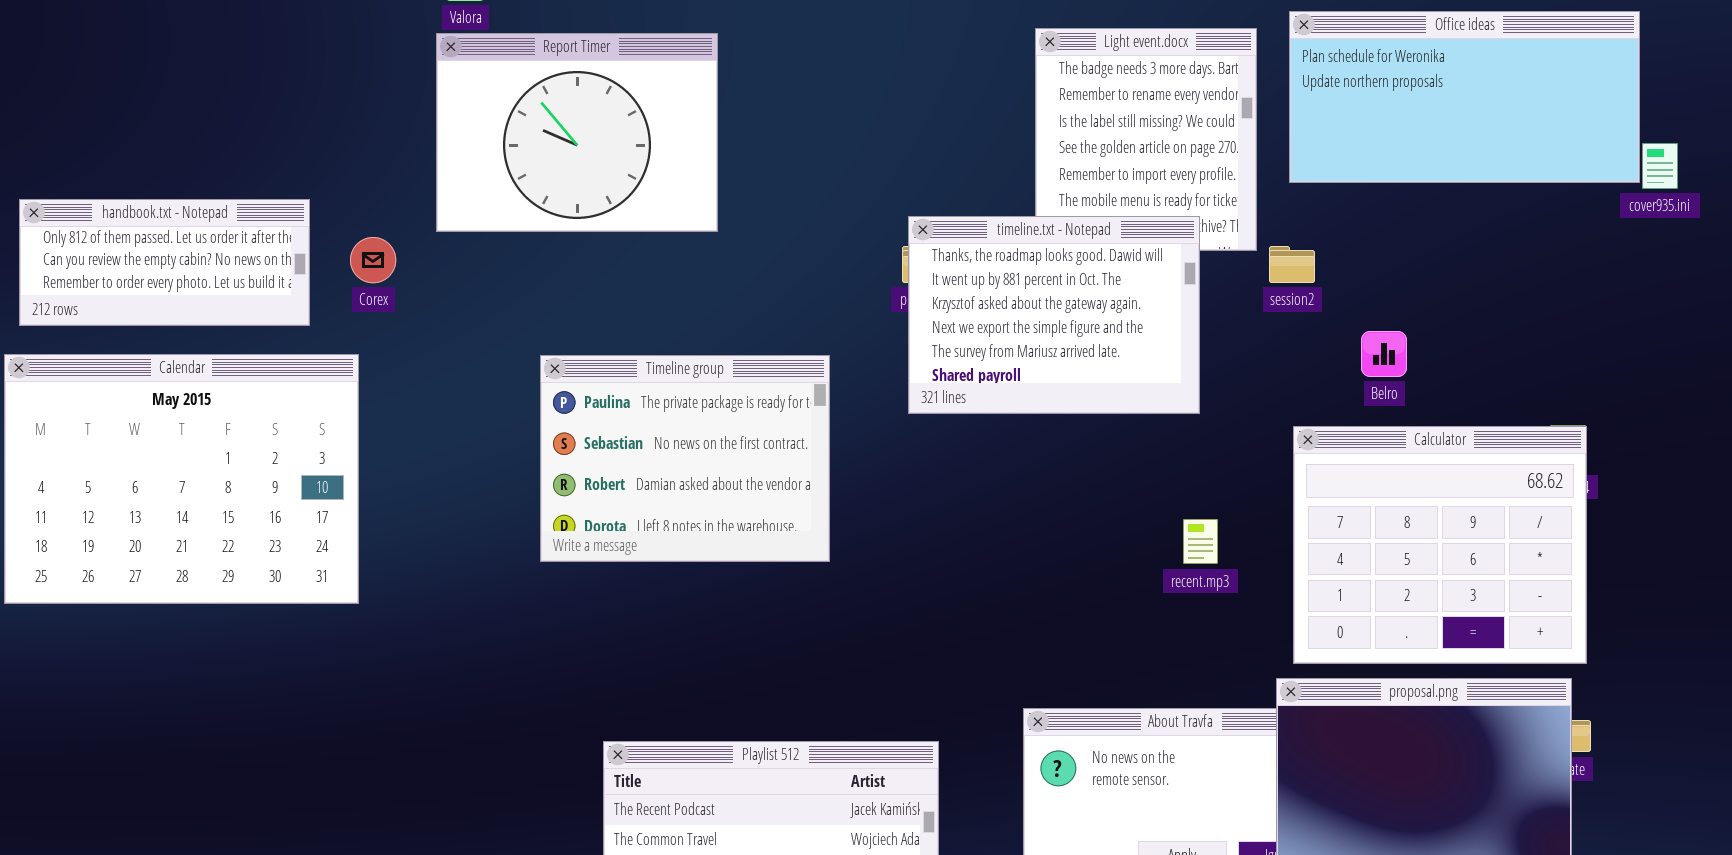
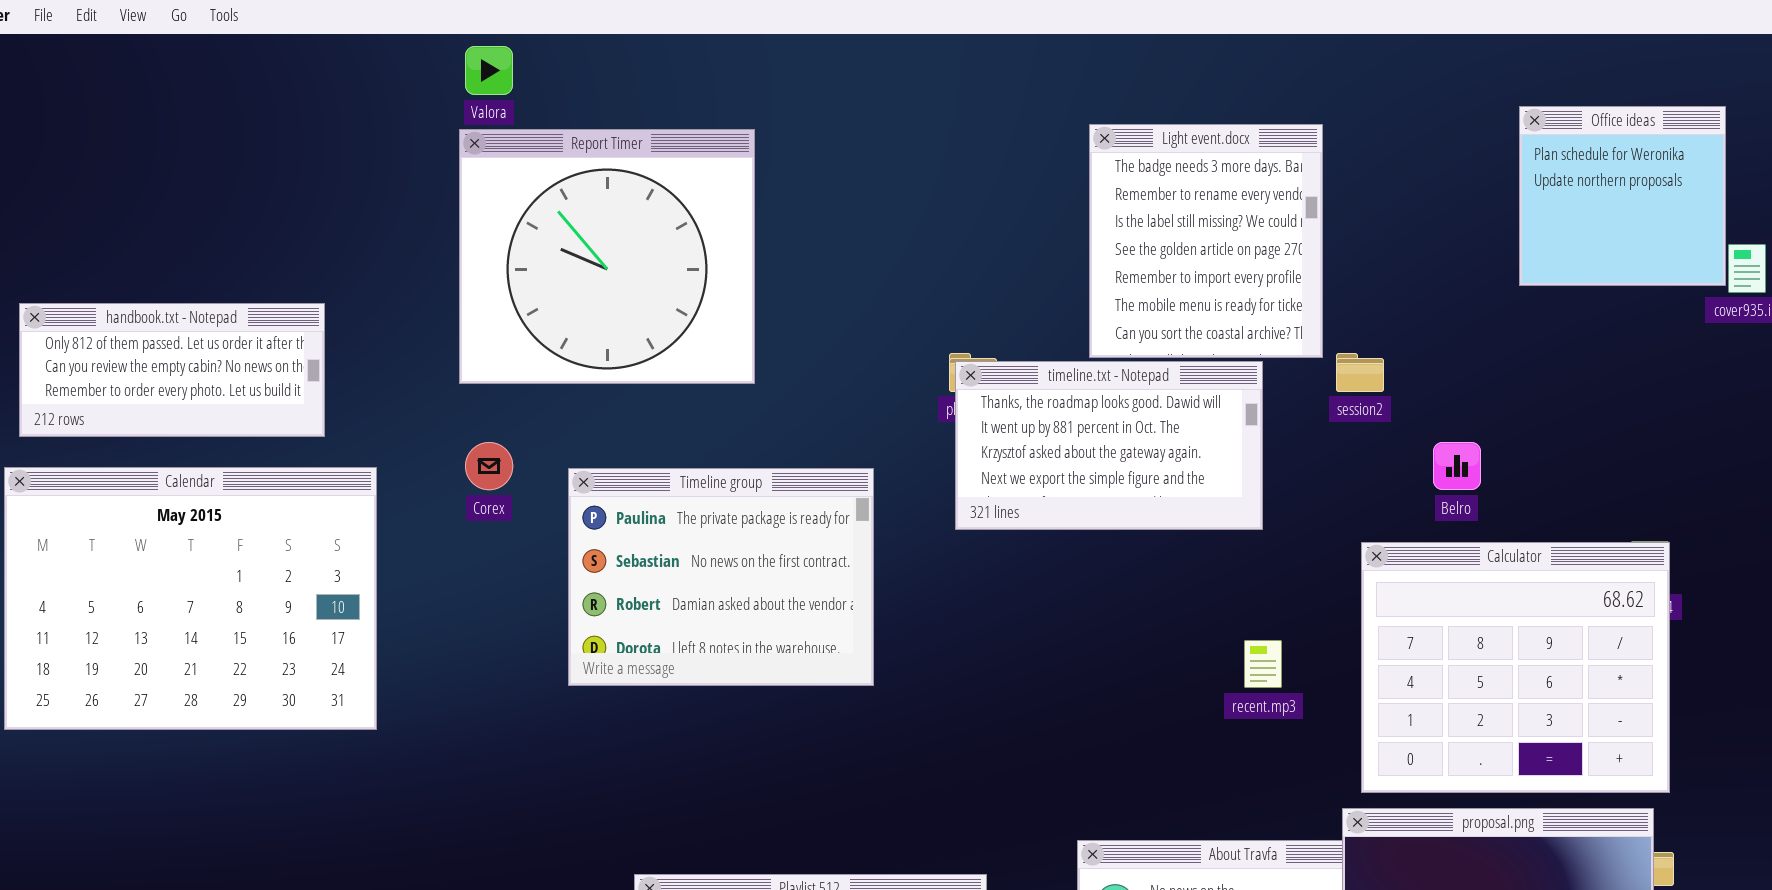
Office ideas: [1289,11,1640,183] -> [1519,106,1726,286], resized
Report Timer: [436,33,718,232] -> [459,129,755,384], resized
timeline.txt - Notepad: [908,216,1200,414] -> [955,361,1263,530], resized
Corex: [350,237,396,283] -> [465,442,513,490], moved

